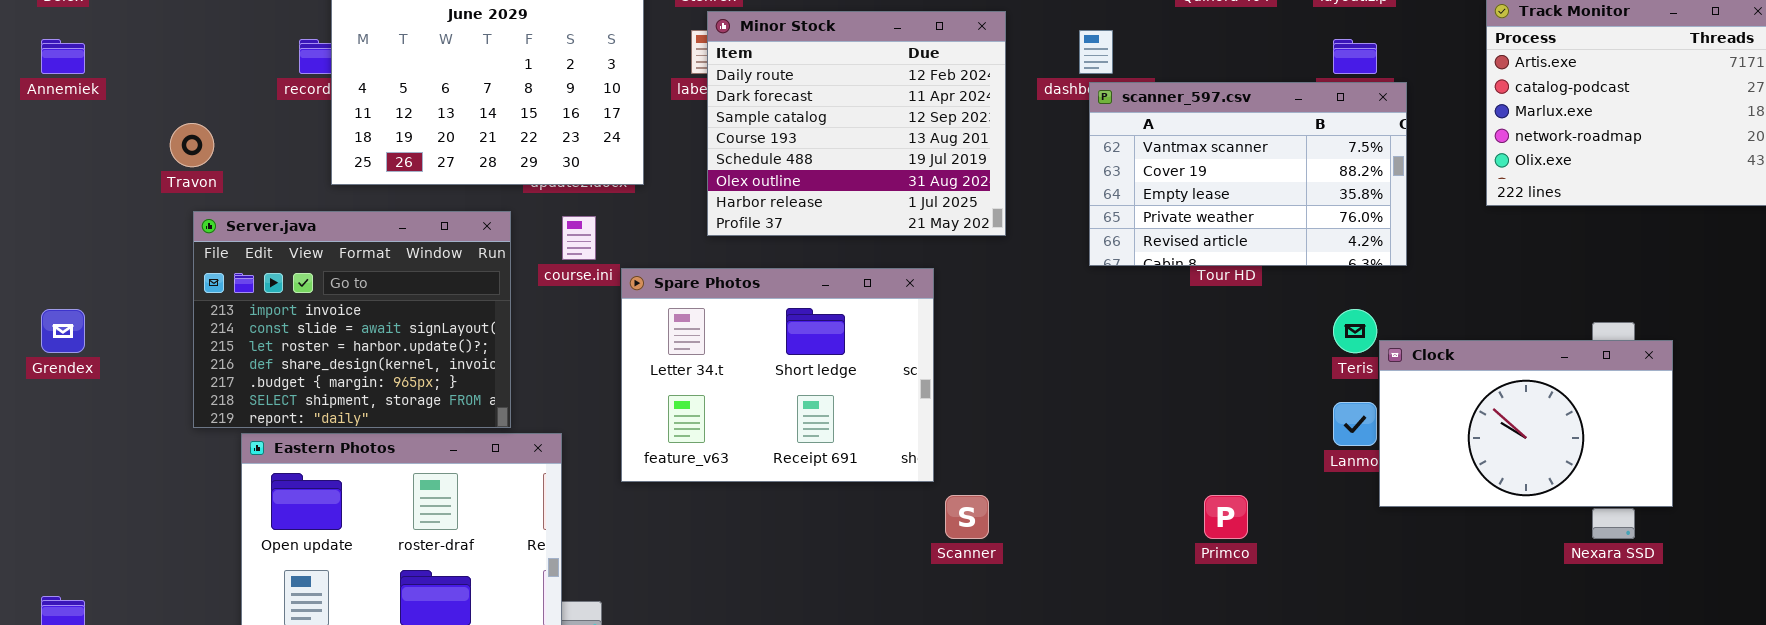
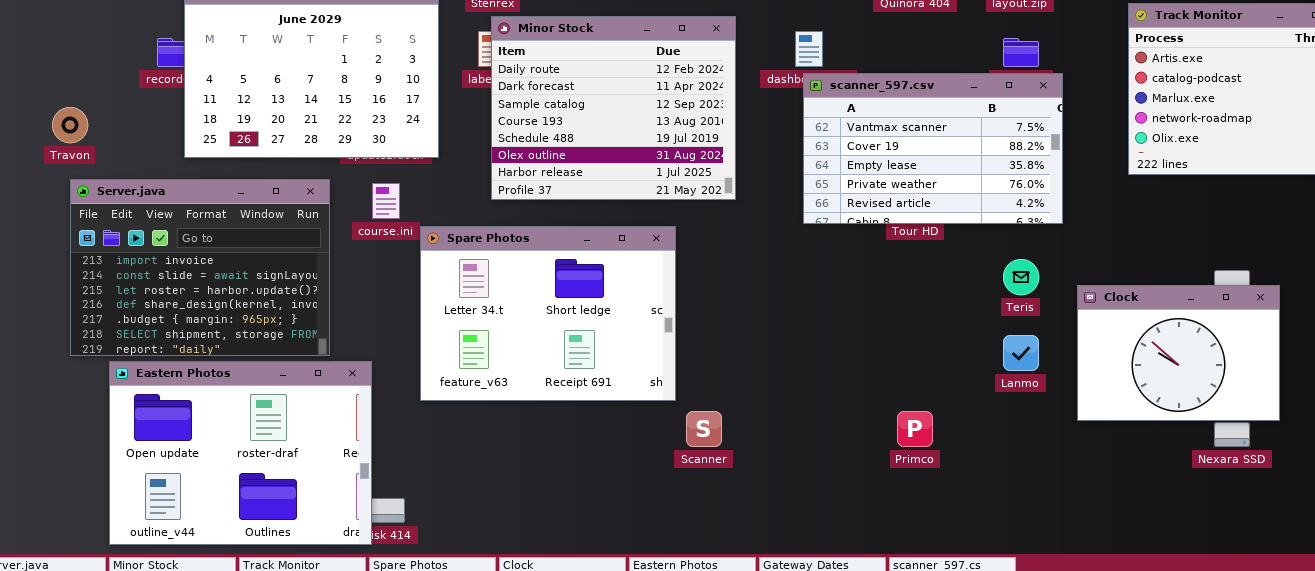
Clock: [1379,340,1673,507] -> [1077,285,1280,421], resized

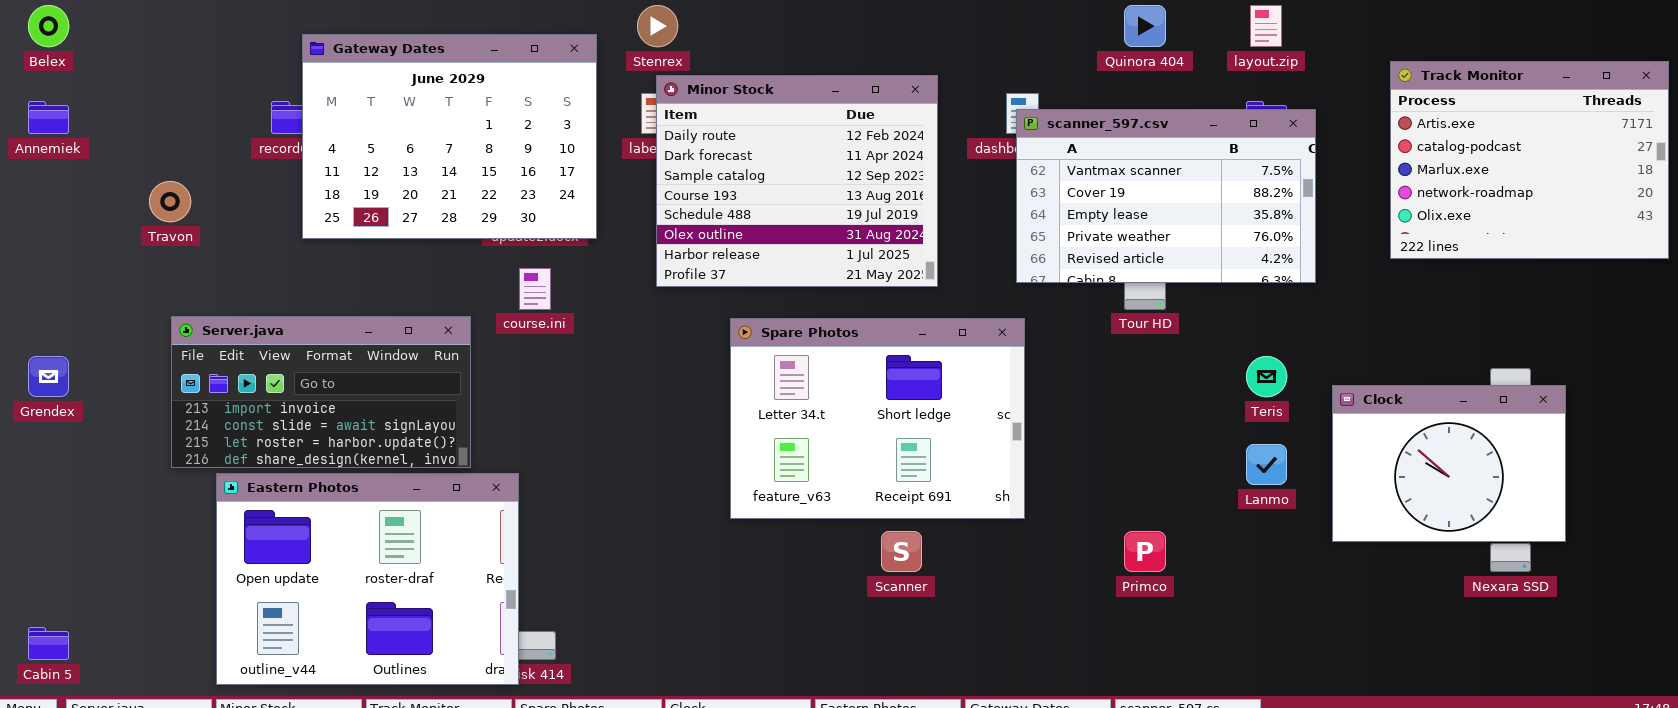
scanner_597.csv: [803,73,1063,224] -> [1016,109,1316,283], moved
Server.java: [70,179,330,356] -> [171,316,471,468], resized
Spare Photos: [420,226,676,401] -> [730,318,1025,519], moved

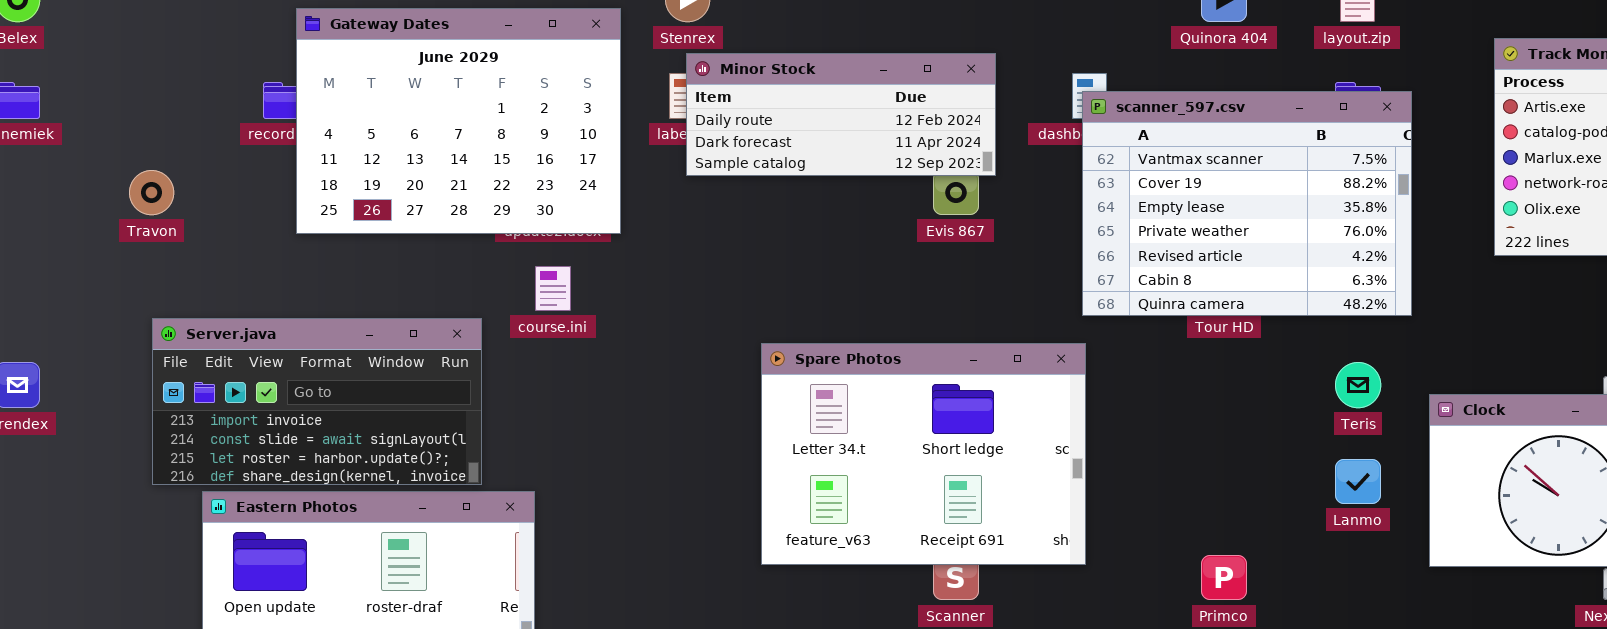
Minor Stock: [656,75,938,287] -> [686,53,996,176], resized
scanner_597.csv: [1016,109,1316,283] -> [1082,91,1412,316], resized
Spare Photos: [730,318,1025,519] -> [761,343,1086,565], moved

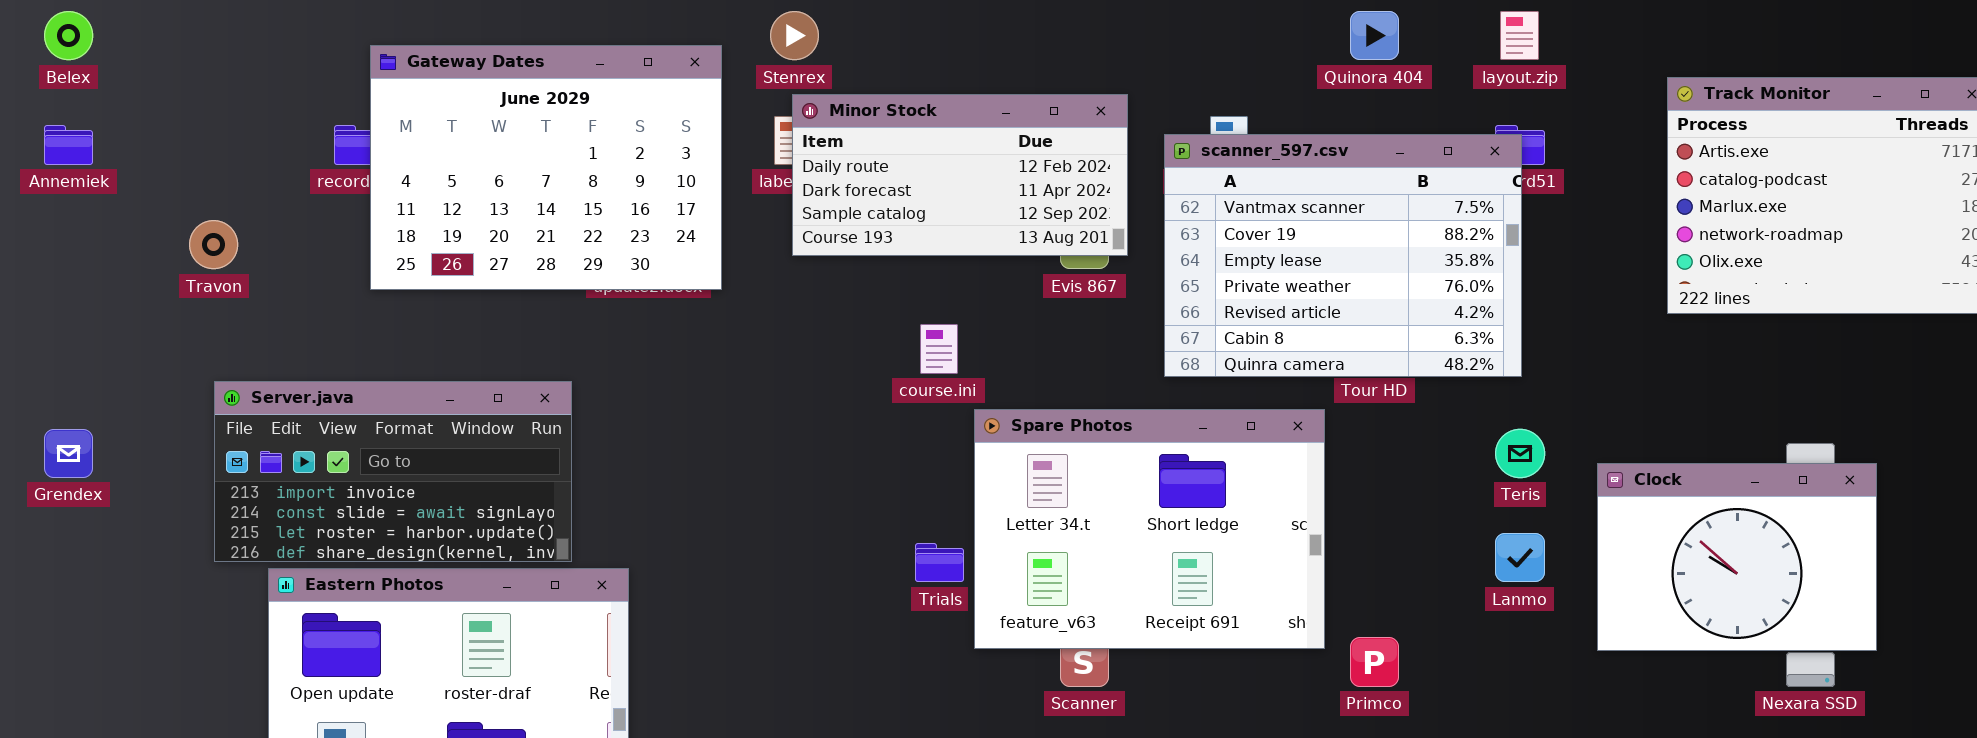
Minor Stock: [686,53,996,176] -> [792,94,1128,256], resized
scanner_597.csv: [1082,91,1412,316] -> [1164,134,1522,377], moved
course.ini: [535,266,571,311] -> [920,324,958,374], moved
Spare Photos: [761,343,1086,565] -> [974,409,1325,649], moved

